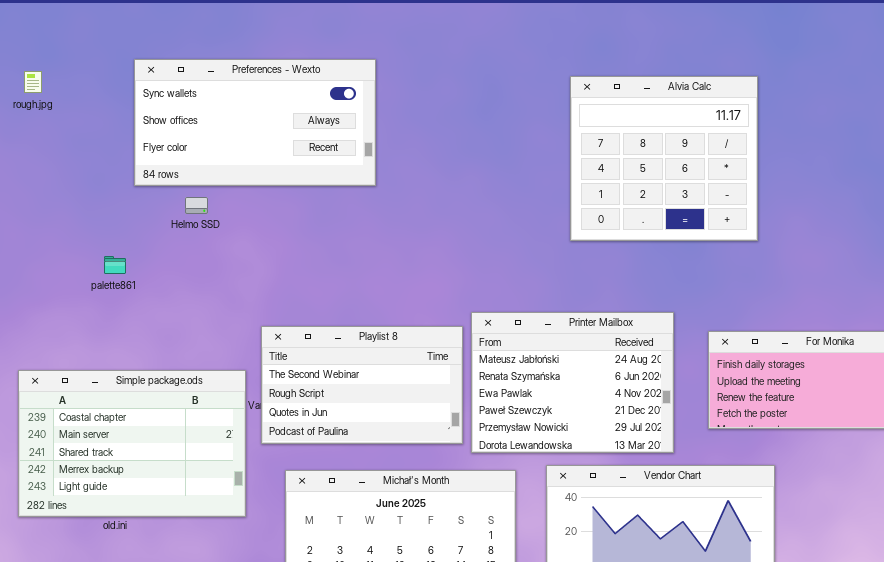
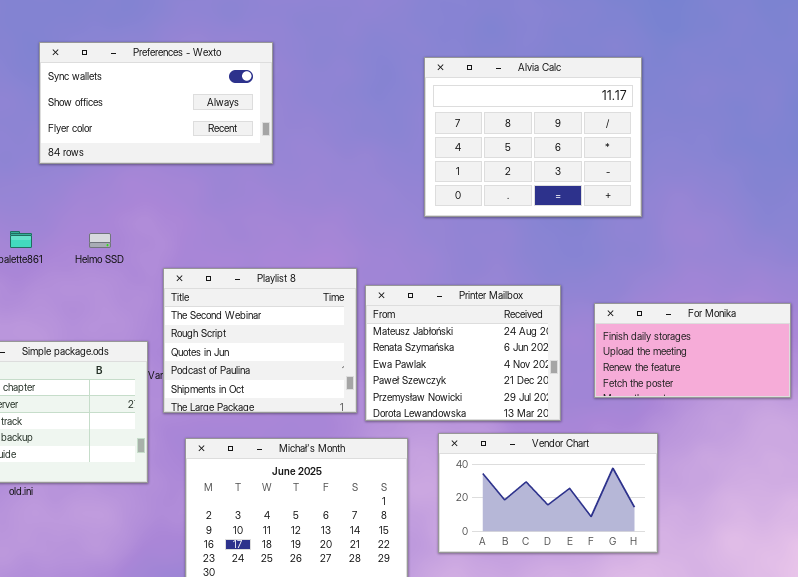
Alvia Calc: [570,76,758,241] -> [424,57,642,217], resized
Helmo SSD: [185,197,208,214] -> [89,233,111,248], moved
Playlist 8: [261,326,463,444] -> [163,268,357,413], resized

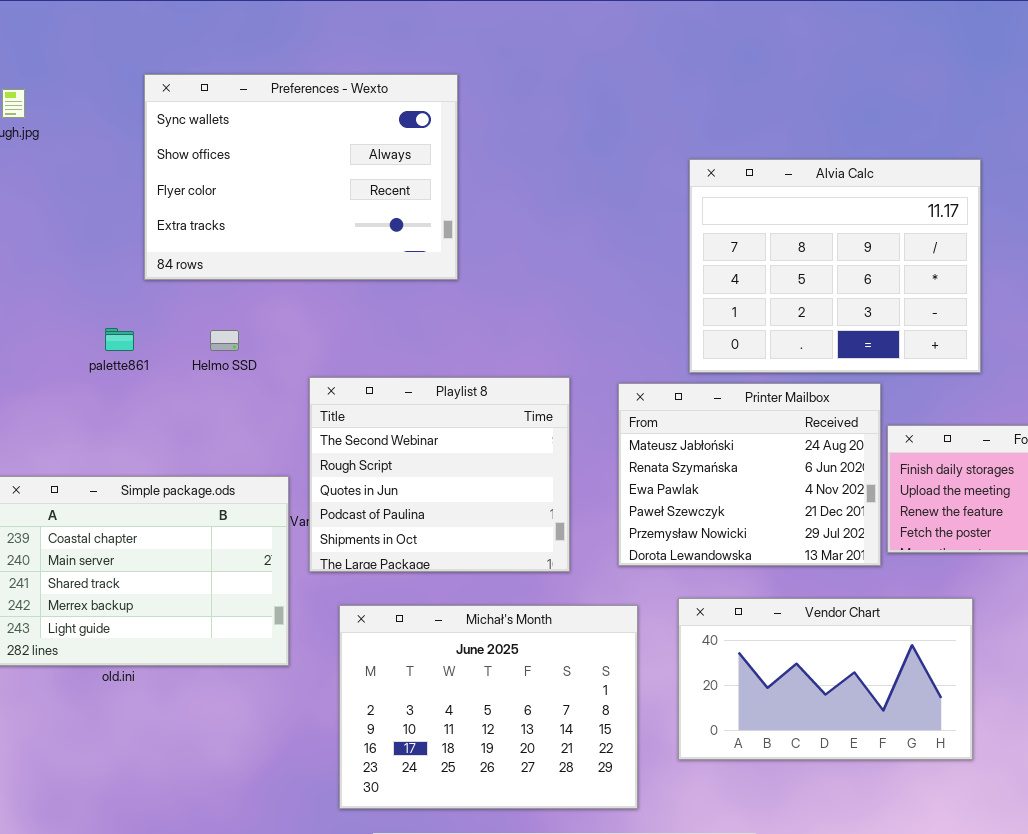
Preferences - Wexto: [39,42,273,164] -> [144,74,458,280], resized
Alvia Calc: [424,57,642,217] -> [689,159,981,373], moved
Printer Mailbox: [365,285,561,421] -> [618,383,881,566], moved

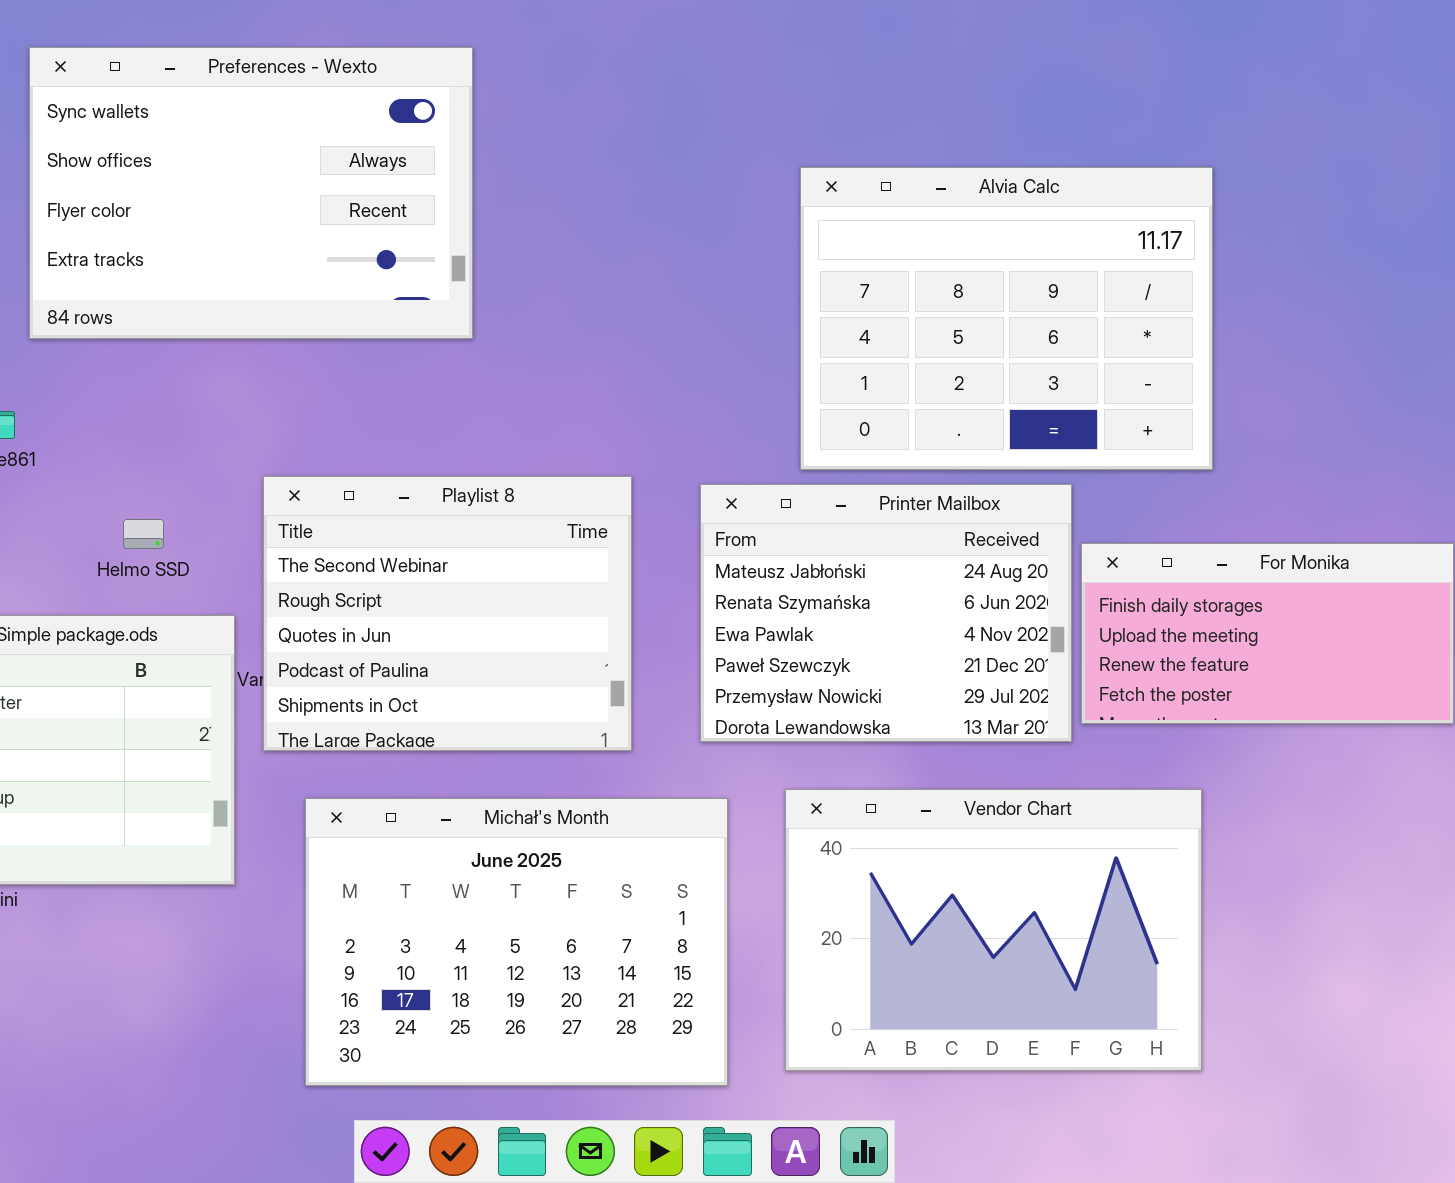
Helmo SSD: [210,330,239,351] -> [123,519,164,549], moved
Vendor Chart: [678,598,973,760] -> [785,789,1202,1071], resized

